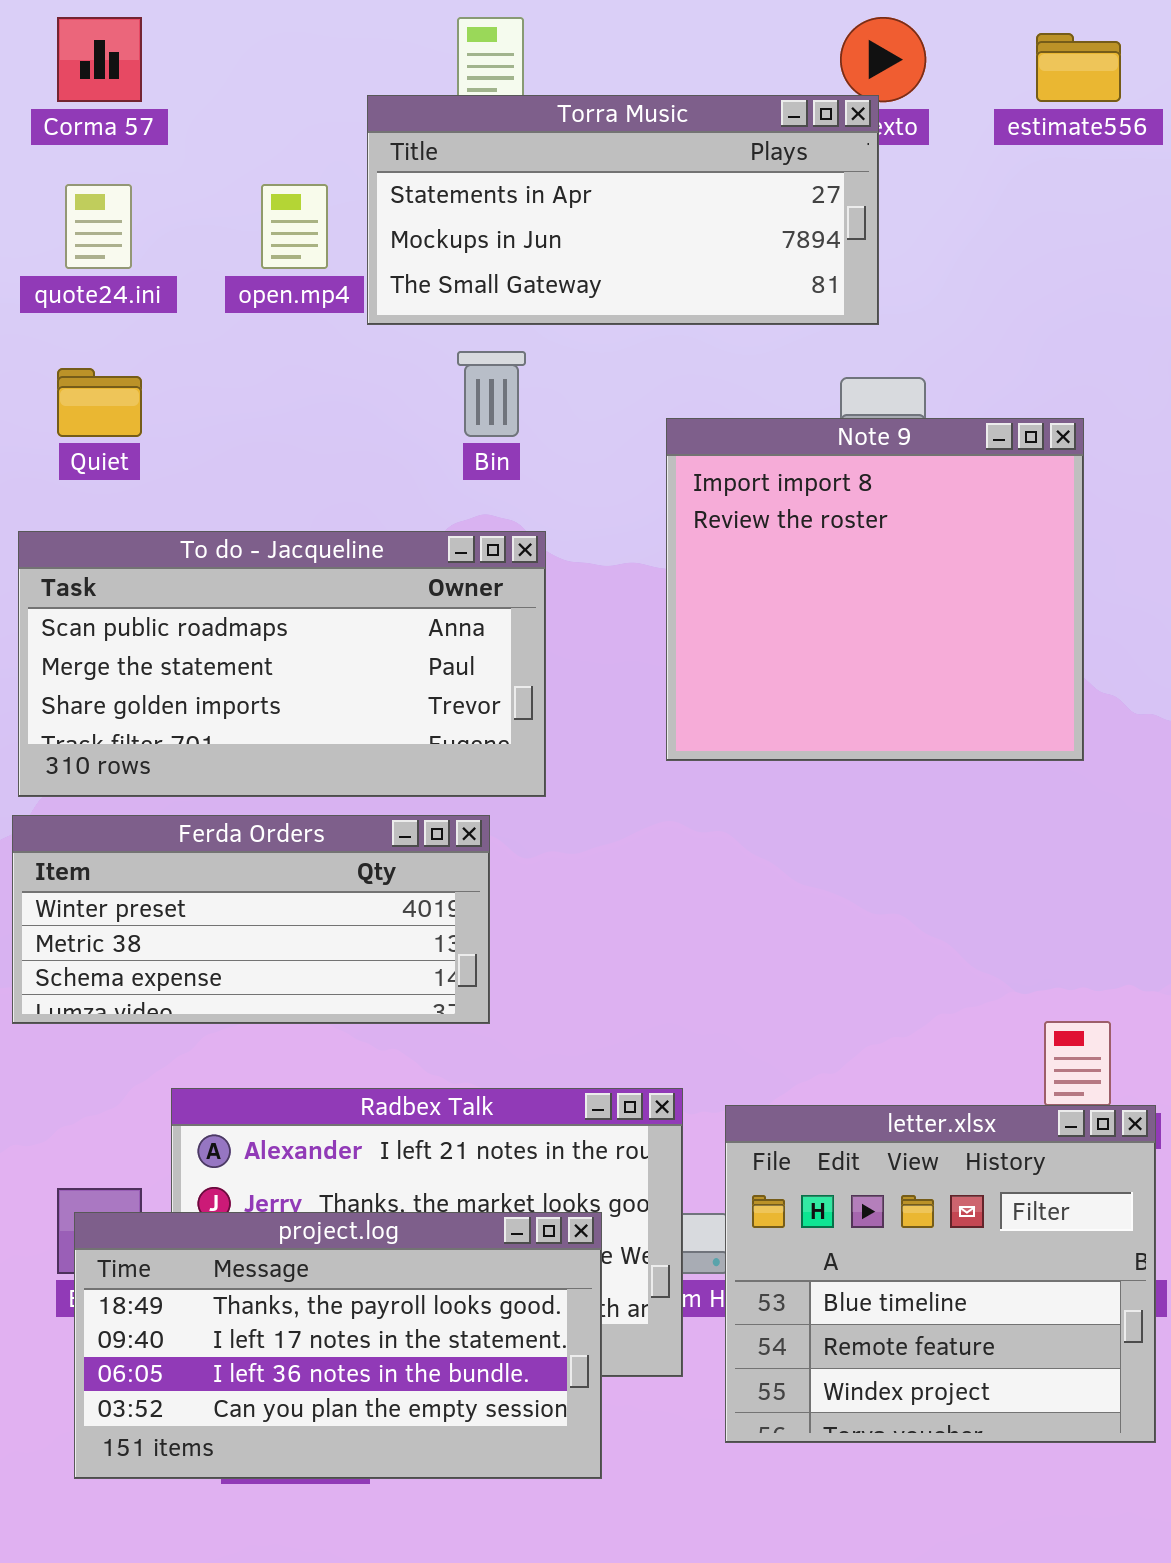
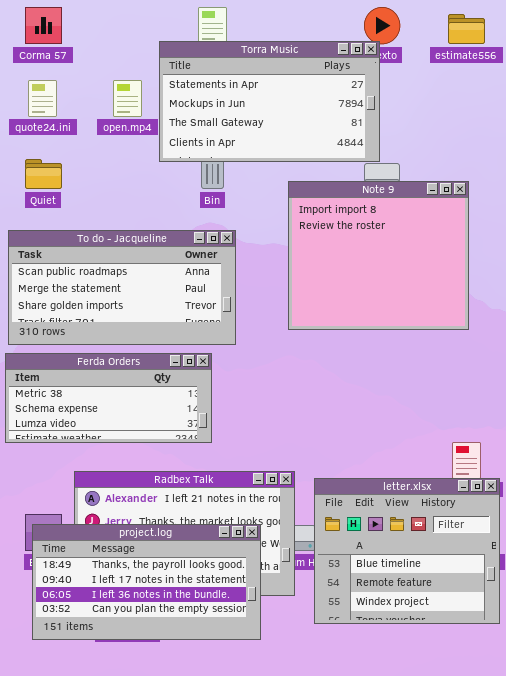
Torra Music: [367,95,879,325] -> [159,41,380,162], resized
Ferda Orders: [12,815,490,1024] -> [5,353,212,443], scrolled down 1 row

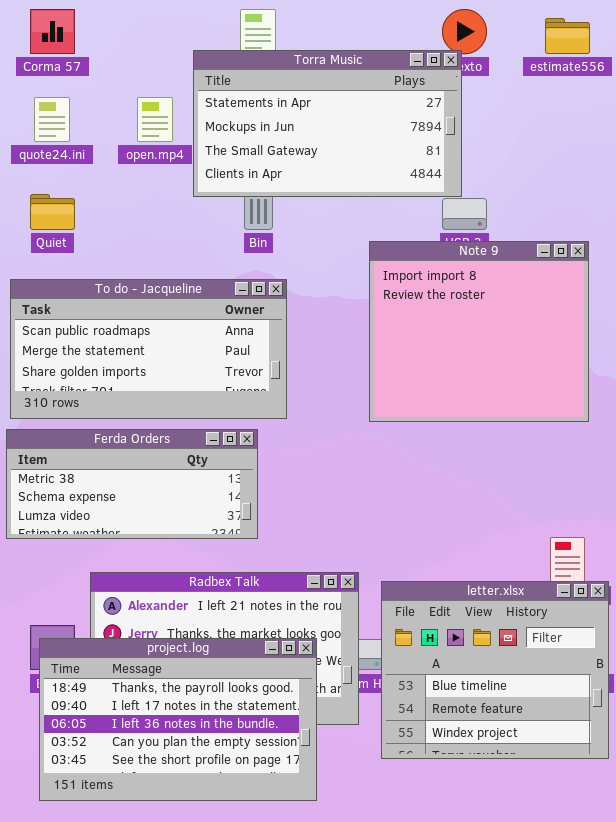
Note 9: [288,181,469,330] -> [369,241,589,422], moved
project.log: [32,524,261,640] -> [39,638,317,801], resized

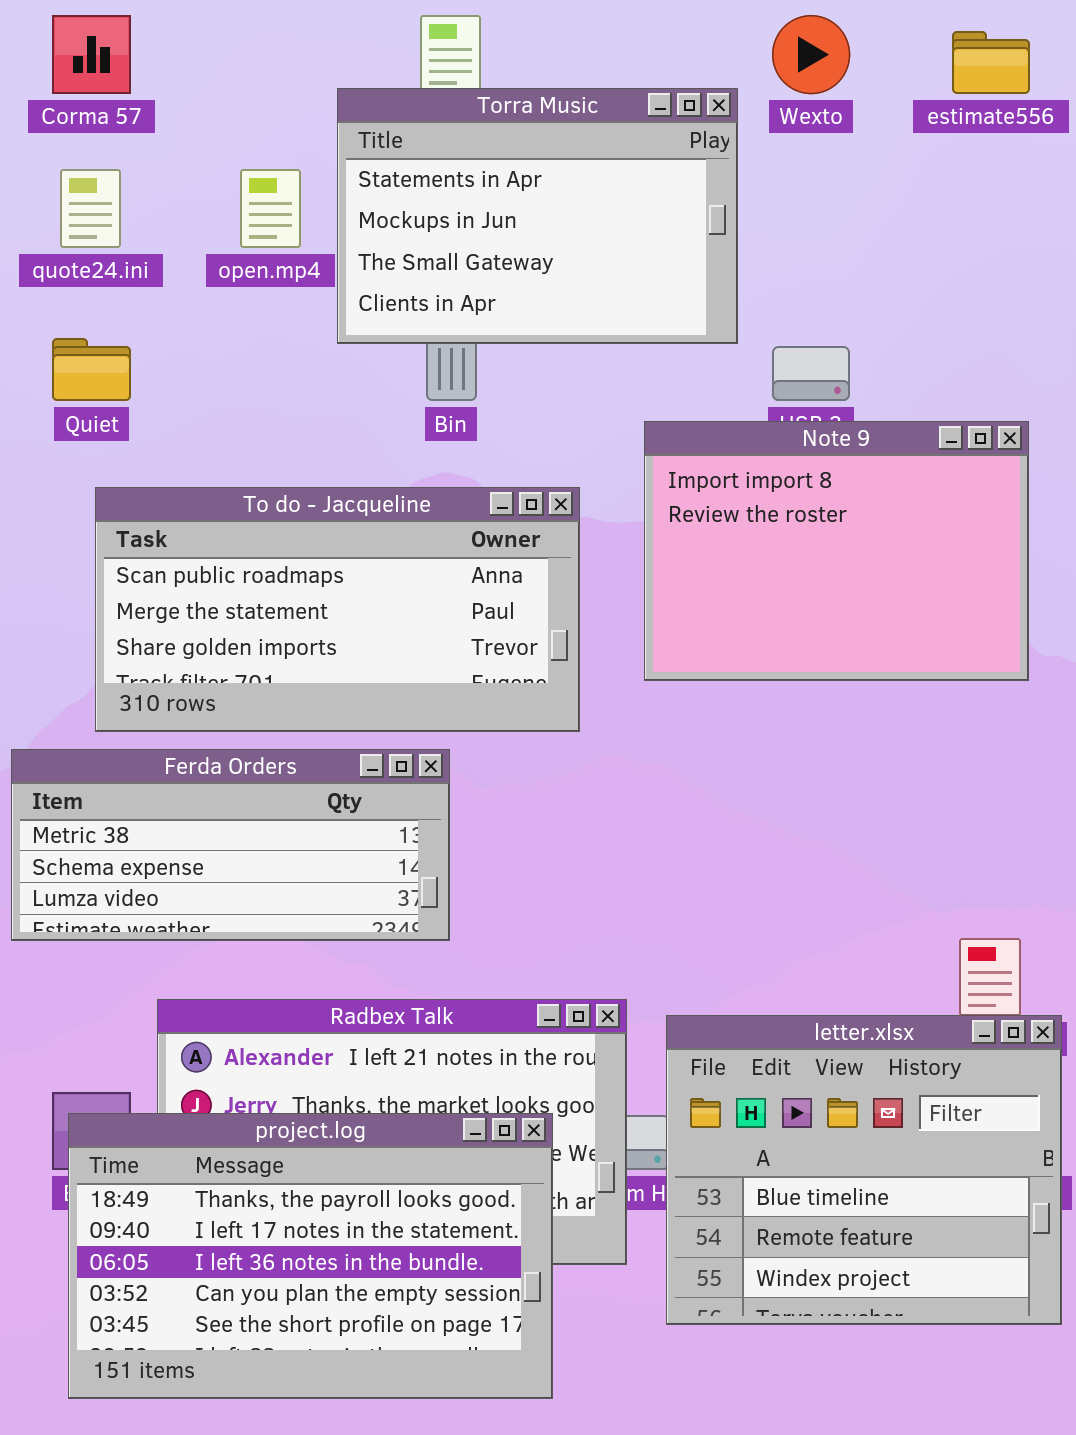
Torra Music: [193,50,462,197] -> [337,88,738,344], resized
Note 9: [369,241,589,422] -> [644,421,1029,681], resized
To do - Jacqueline: [10,279,287,419] -> [95,487,580,732], moved

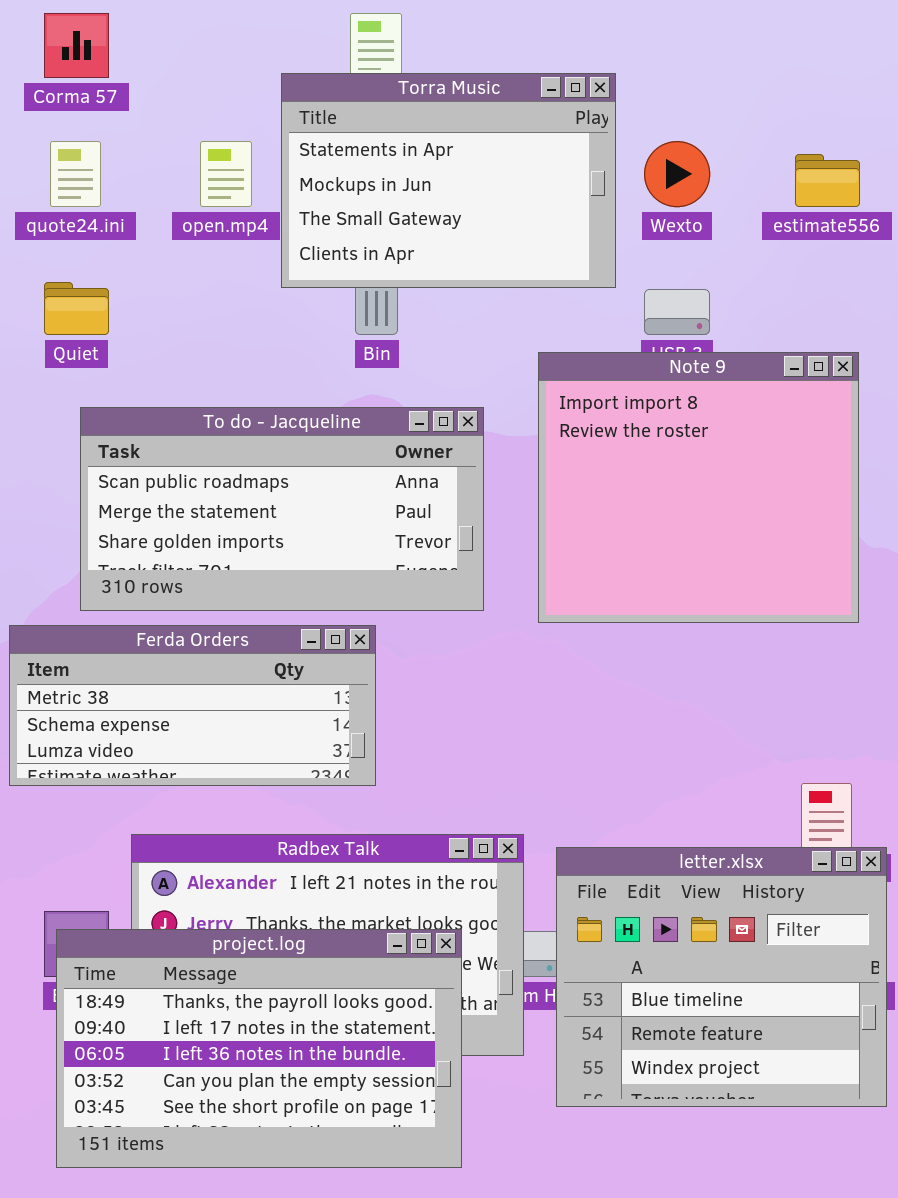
Wexto: [772,15,850,94] -> [644,141,710,207], moved
estimate556: [952,31,1030,94] -> [795,154,860,207], moved
Note 9: [644,421,1029,681] -> [538,352,859,623], resized

